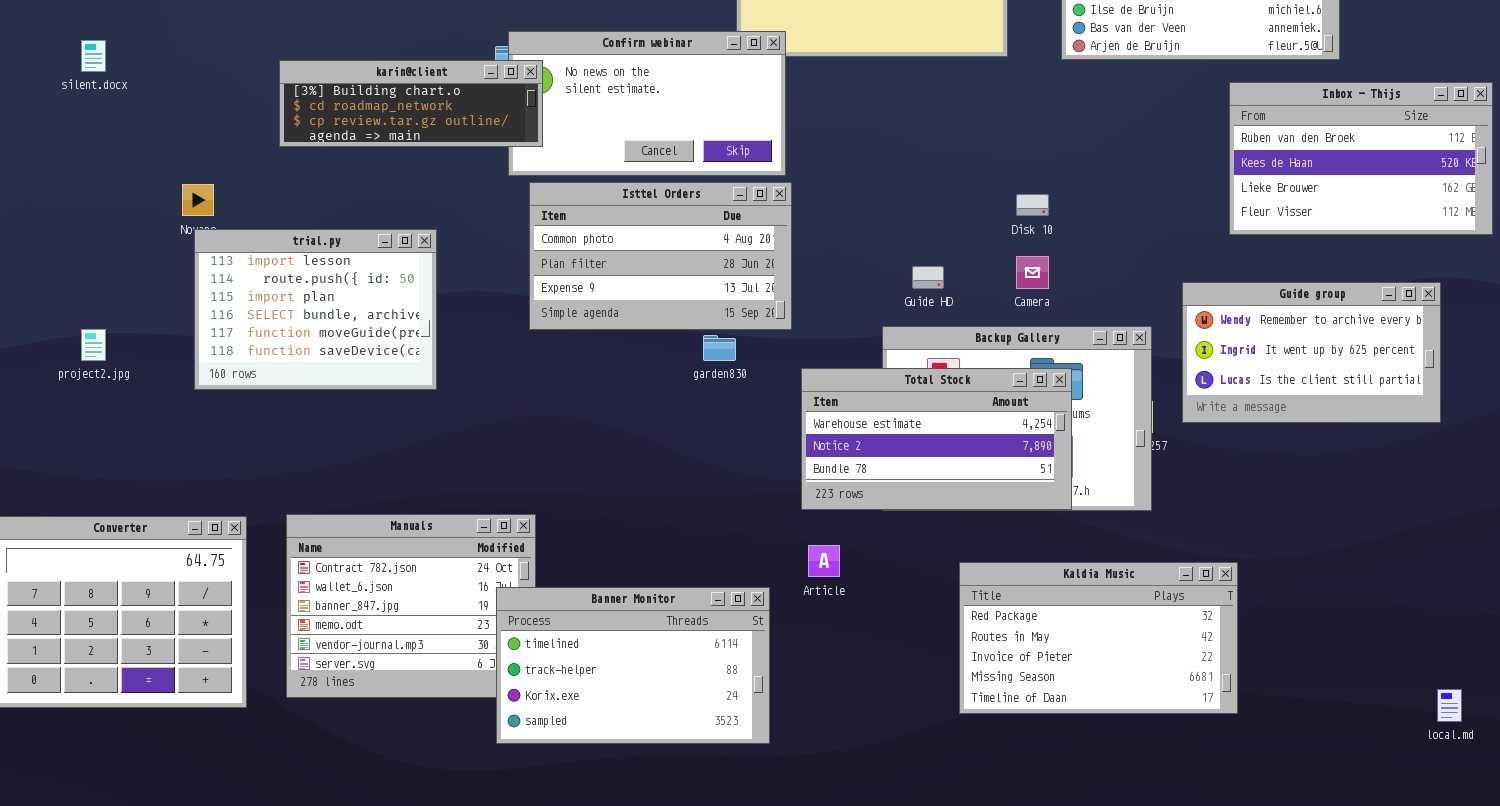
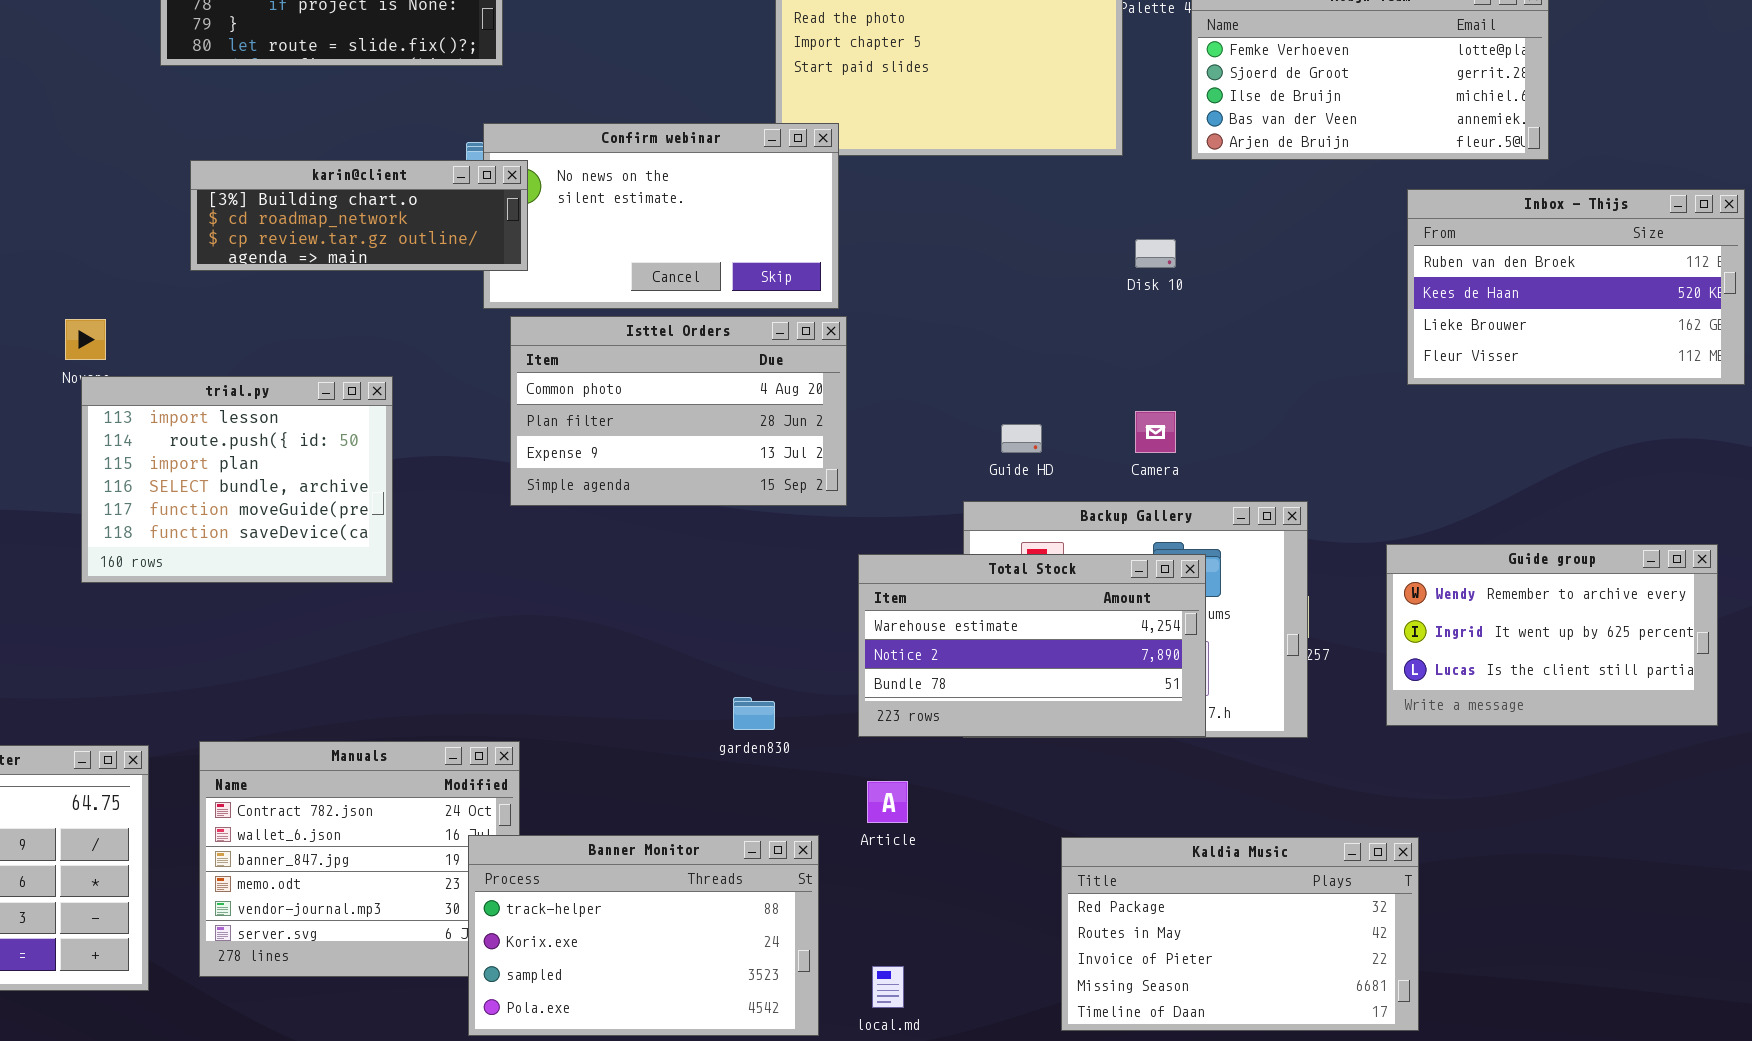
Disk 10: [1016,194,1049,216] -> [1135,239,1176,268], moved
Guide group: [1182,282,1441,423] -> [1386,544,1718,726], moved
garden830: [703,335,736,361] -> [733,697,775,730], moved
Kaldia Music: [959,562,1238,714] -> [1061,837,1419,1031], moved
Banner Monitor: [496,587,770,744] -> [468,835,819,1036], scrolled down 1 row
local.md: [1437,689,1462,722] -> [872,966,904,1008], moved

